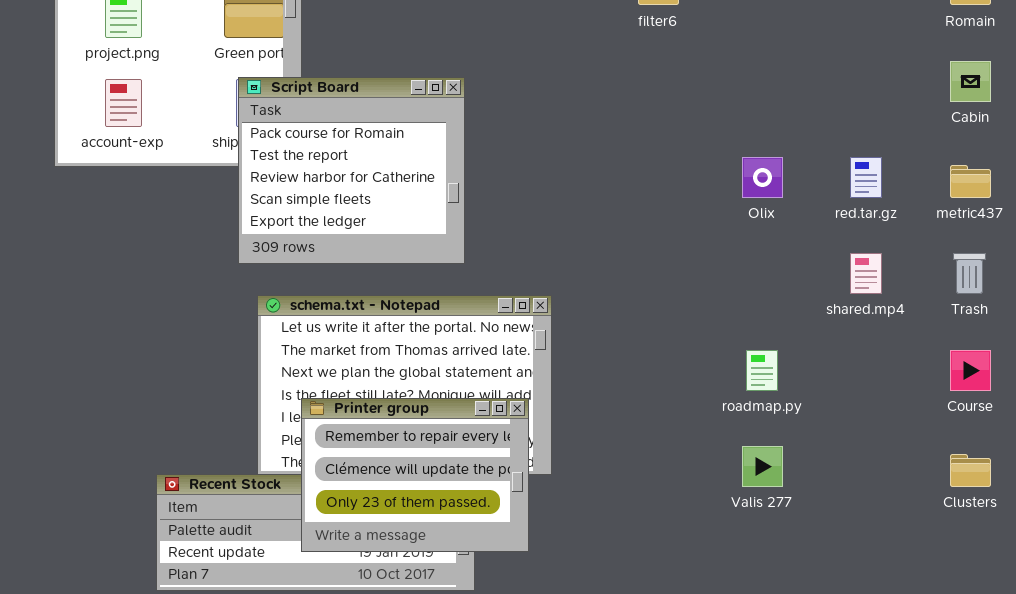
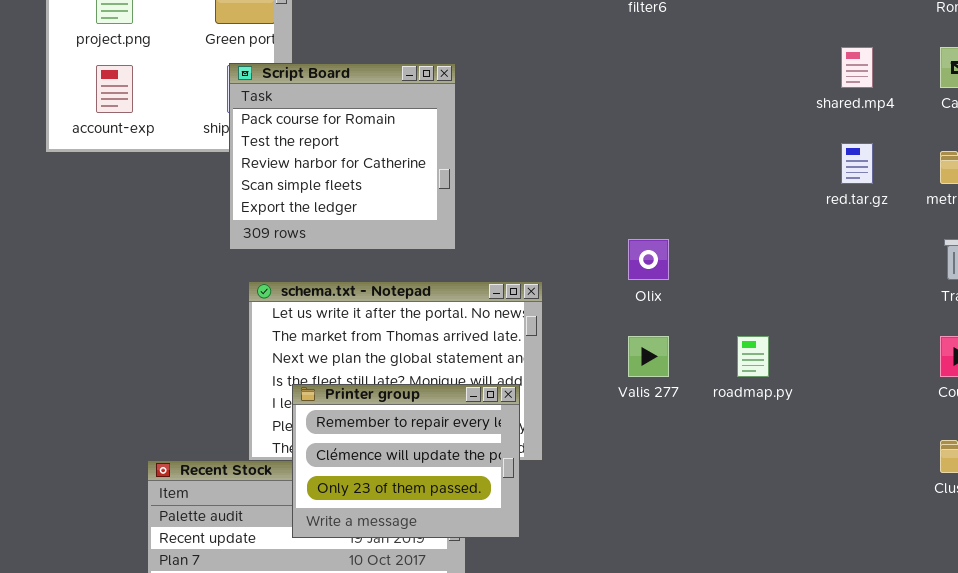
Olix: [742,157,783,198] -> [628,239,669,280], moved
shared.mp4: [850,253,882,294] -> [841,47,873,88], moved
Valis 277: [742,446,783,487] -> [628,336,669,377], moved

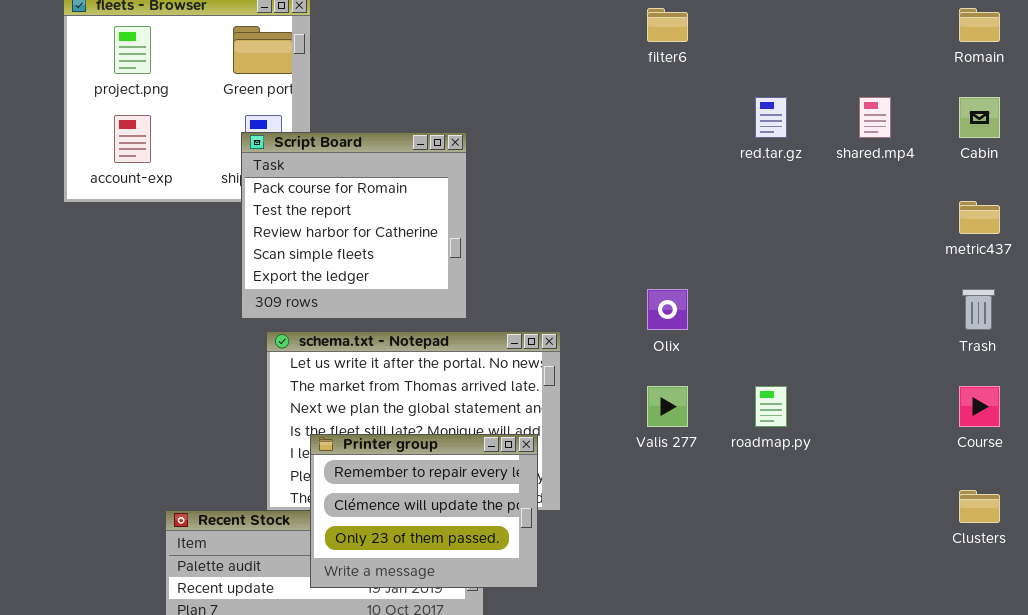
Script Board: [229,63,456,250] -> [241,132,467,319], moved
red.tar.gz: [841,143,873,184] -> [755,97,787,138], moved

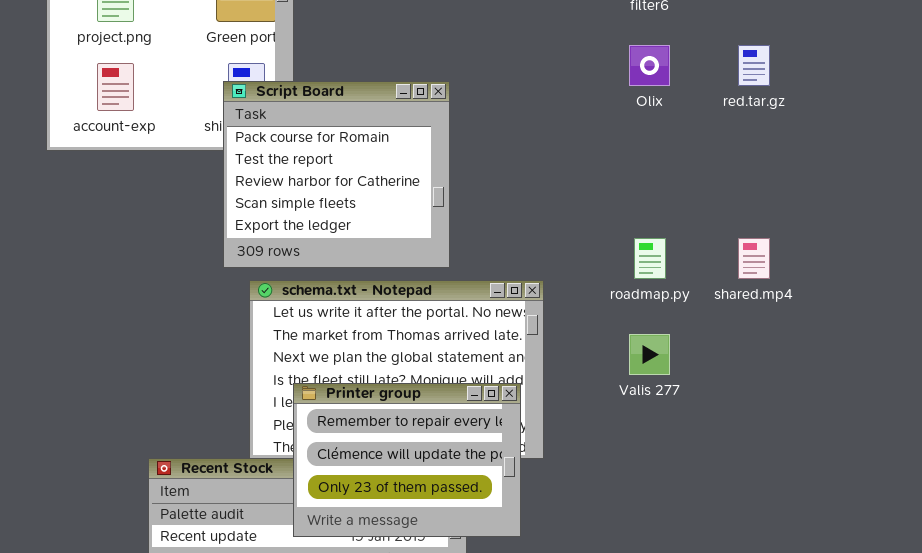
shared.mp4: [859,97,891,138] -> [738,238,770,279], moved
Olix: [647,289,688,330] -> [629,45,670,86], moved
roadmap.py: [755,386,787,427] -> [634,238,666,279], moved

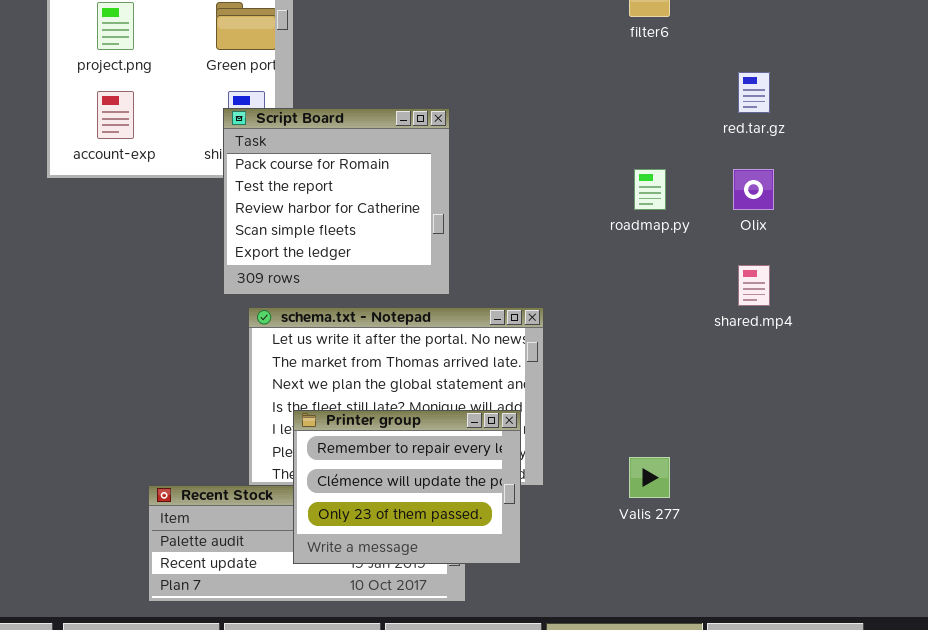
Olix: [629,45,670,86] -> [733,169,774,210], moved
roadmap.py: [634,238,666,279] -> [634,169,666,210], moved
Valis 277: [629,334,670,375] -> [629,457,670,498], moved

